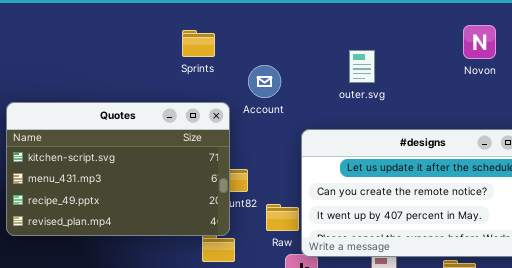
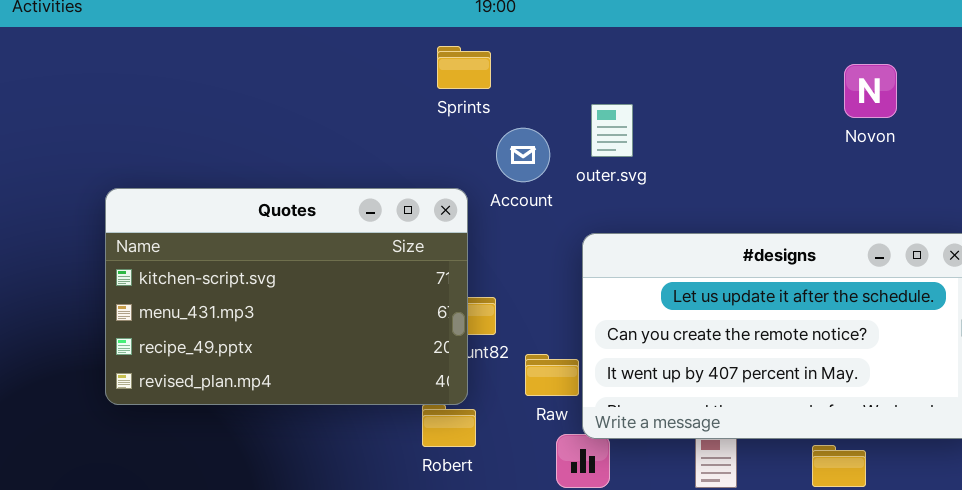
Sprints: [182,30,215,57] -> [437,46,491,89], moved
outer.svg: [349,50,375,83] -> [591,104,633,157], moved

